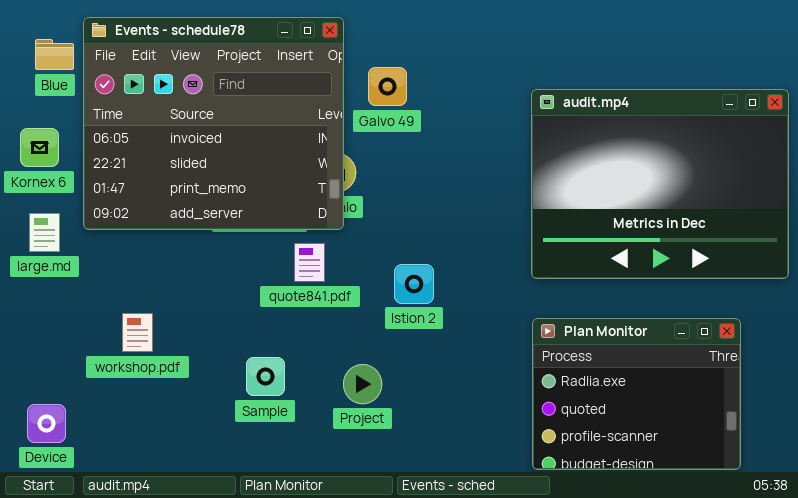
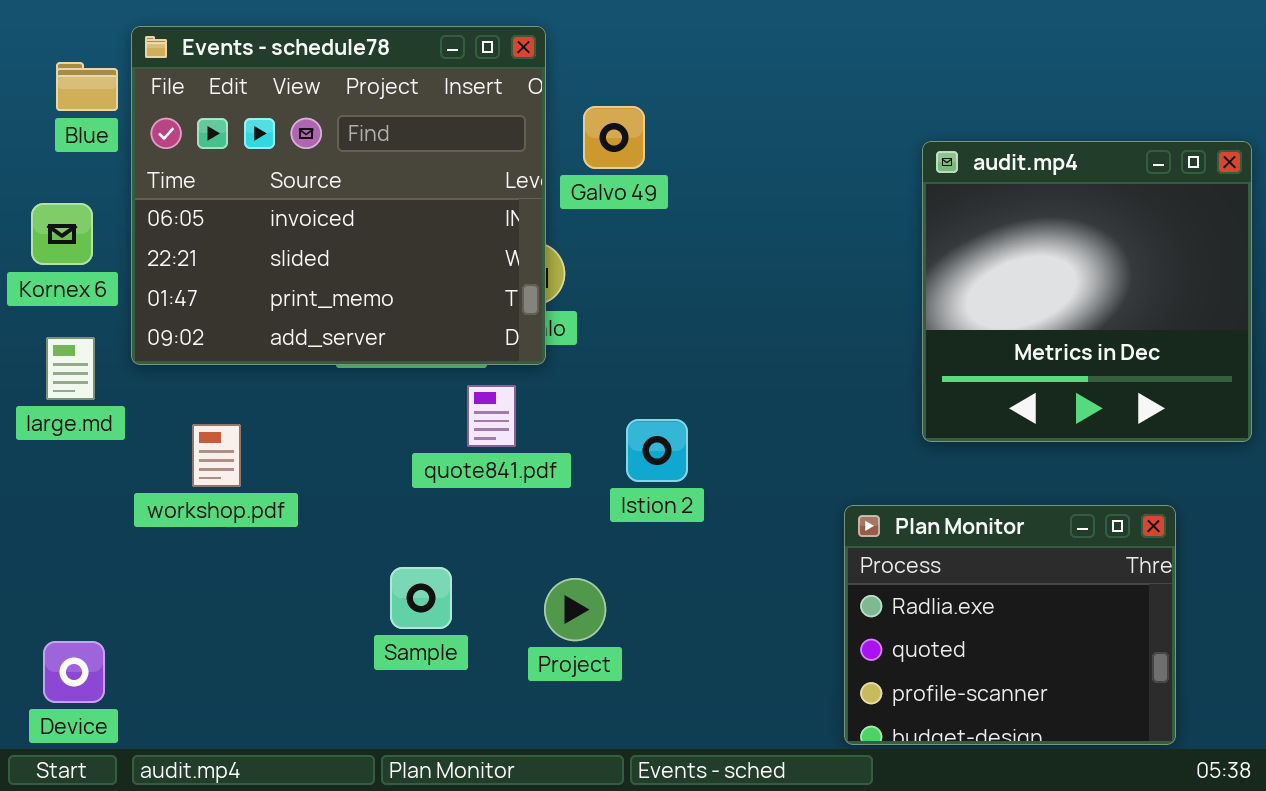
audit.mp4: [531,89,789,279] -> [922,141,1252,442], resized
workshop.pdf: [122,313,153,352] -> [192,424,241,487], moved

